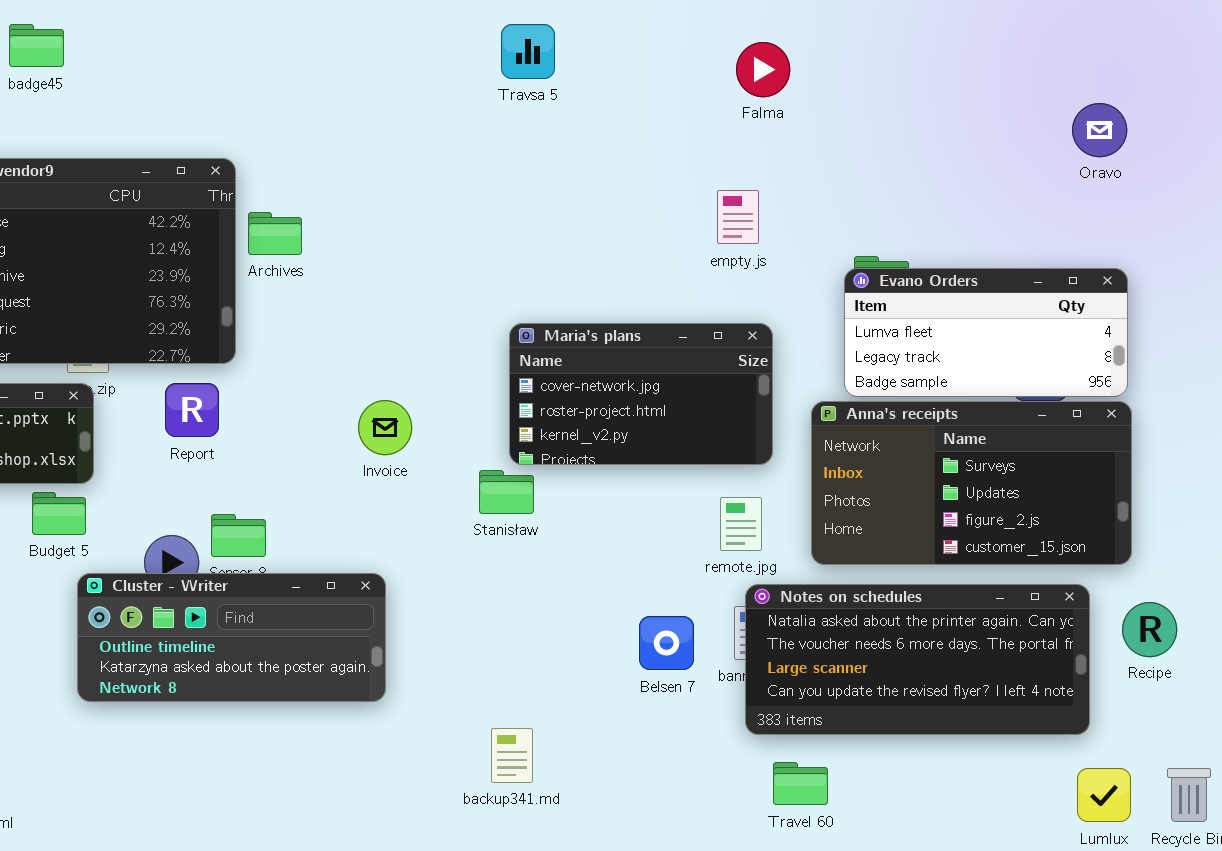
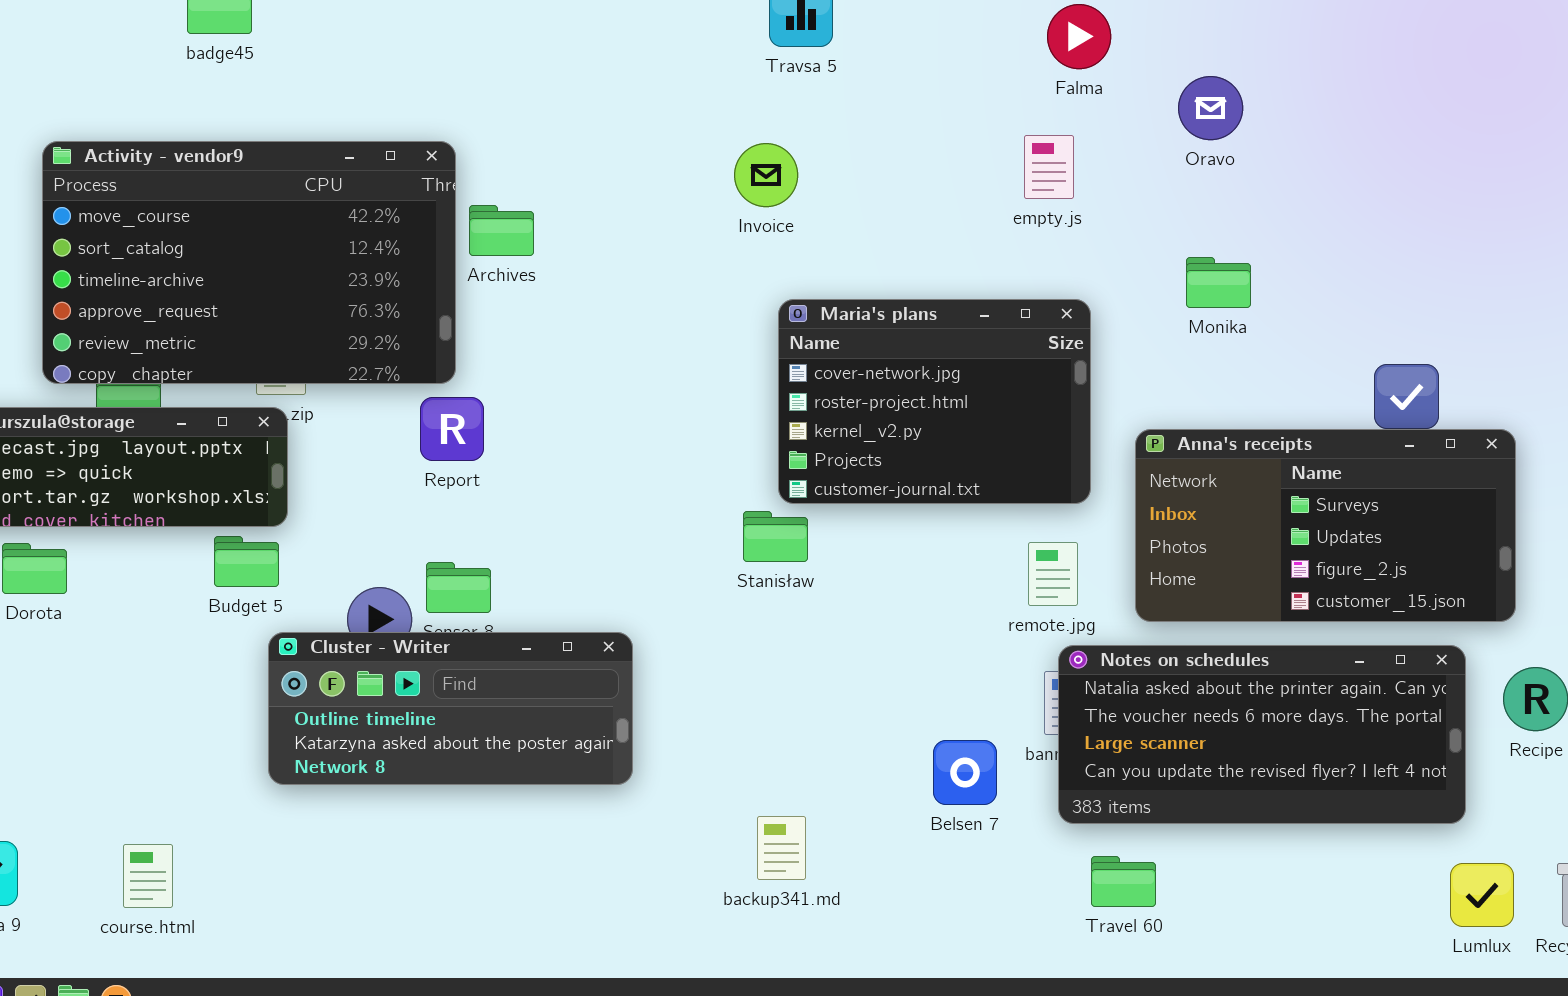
Oravo: [1072,103,1127,157] -> [1178,76,1243,140], moved
empty.js: [717,190,759,244] -> [1024,135,1074,199], moved
Evano Orders: [844,268,1128,397] -> none, closed
Maria's plans: [509,323,773,465] -> [778,299,1091,504], resized
Report: [165,383,219,437] -> [420,397,484,461], moved
Invoice: [358,400,412,455] -> [734,143,798,207], moved
Belsen 7: [639,616,694,670] -> [933,740,997,805], moved

